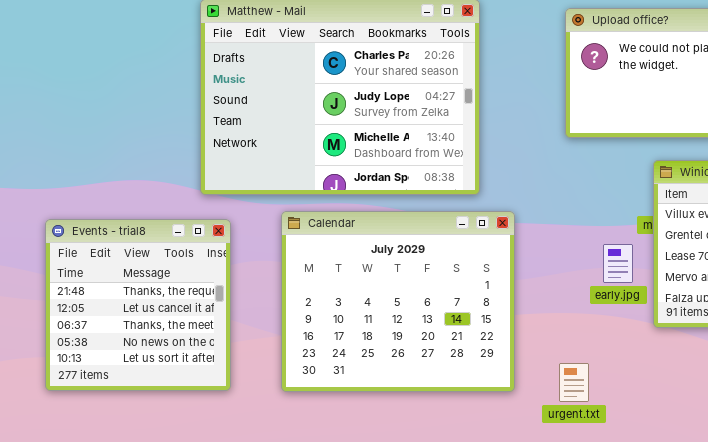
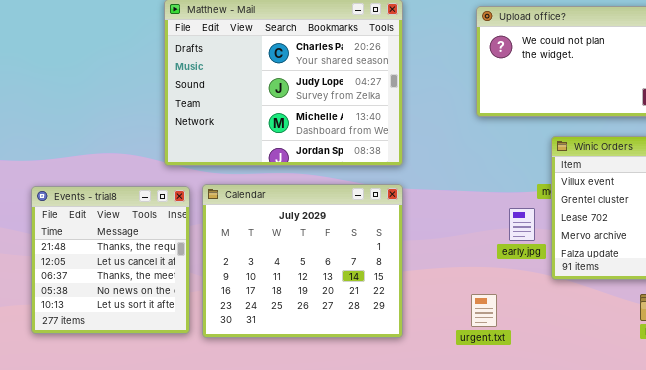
Calendar: [281,211,515,392] -> [202,184,403,338], moved
urgent.txt: [559,363,589,402] -> [471,294,497,327], moved

